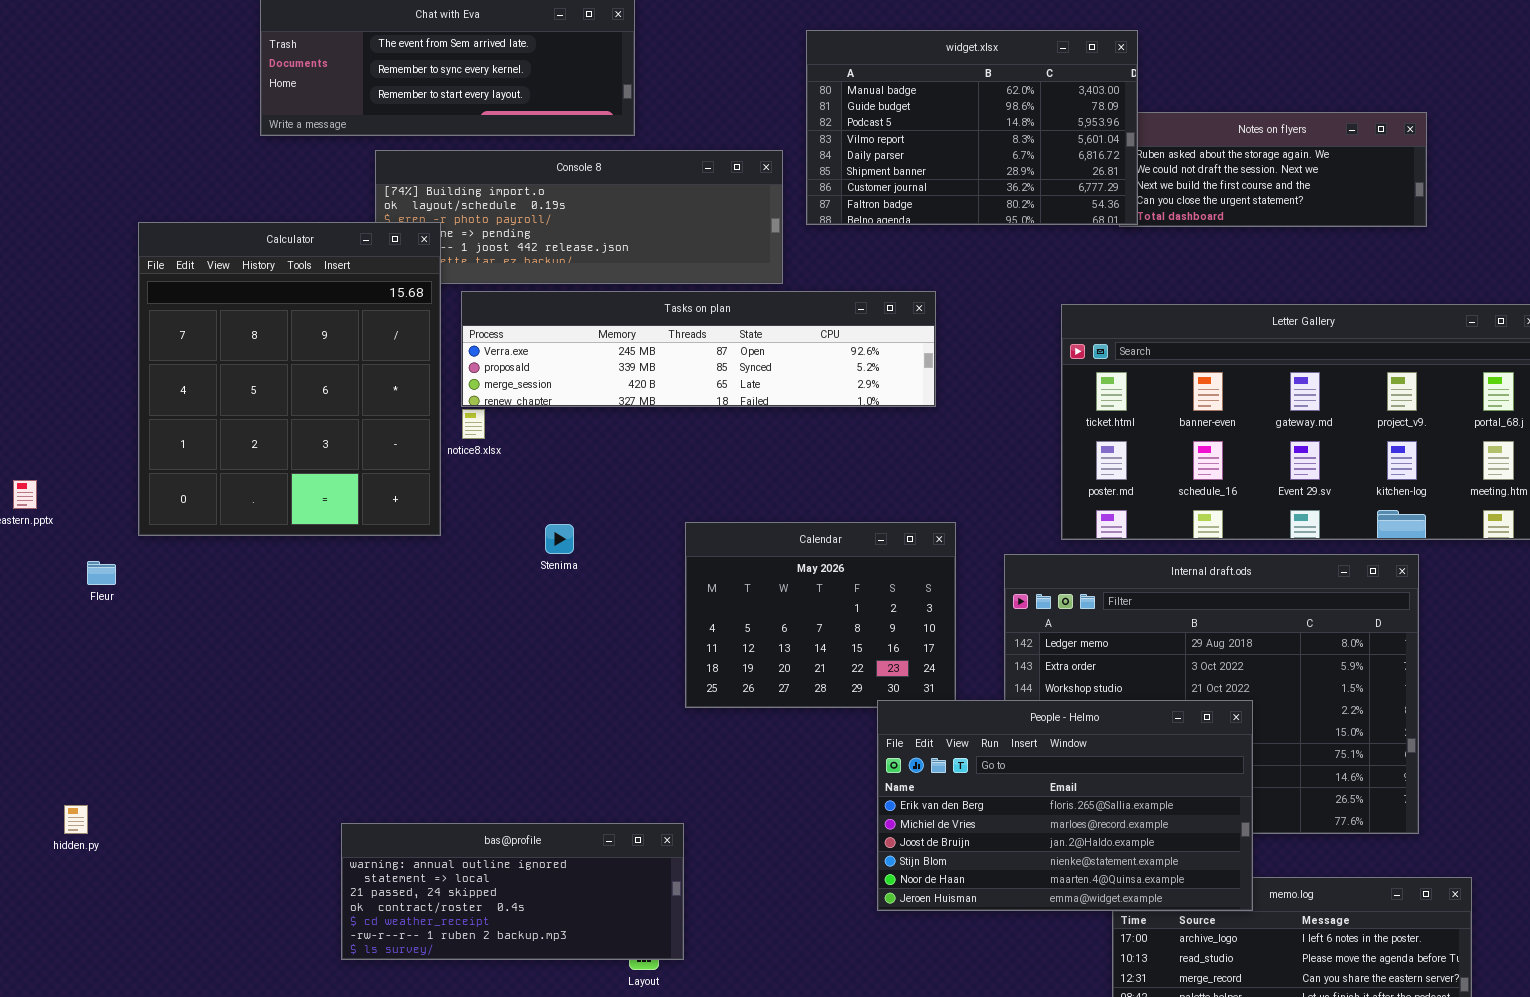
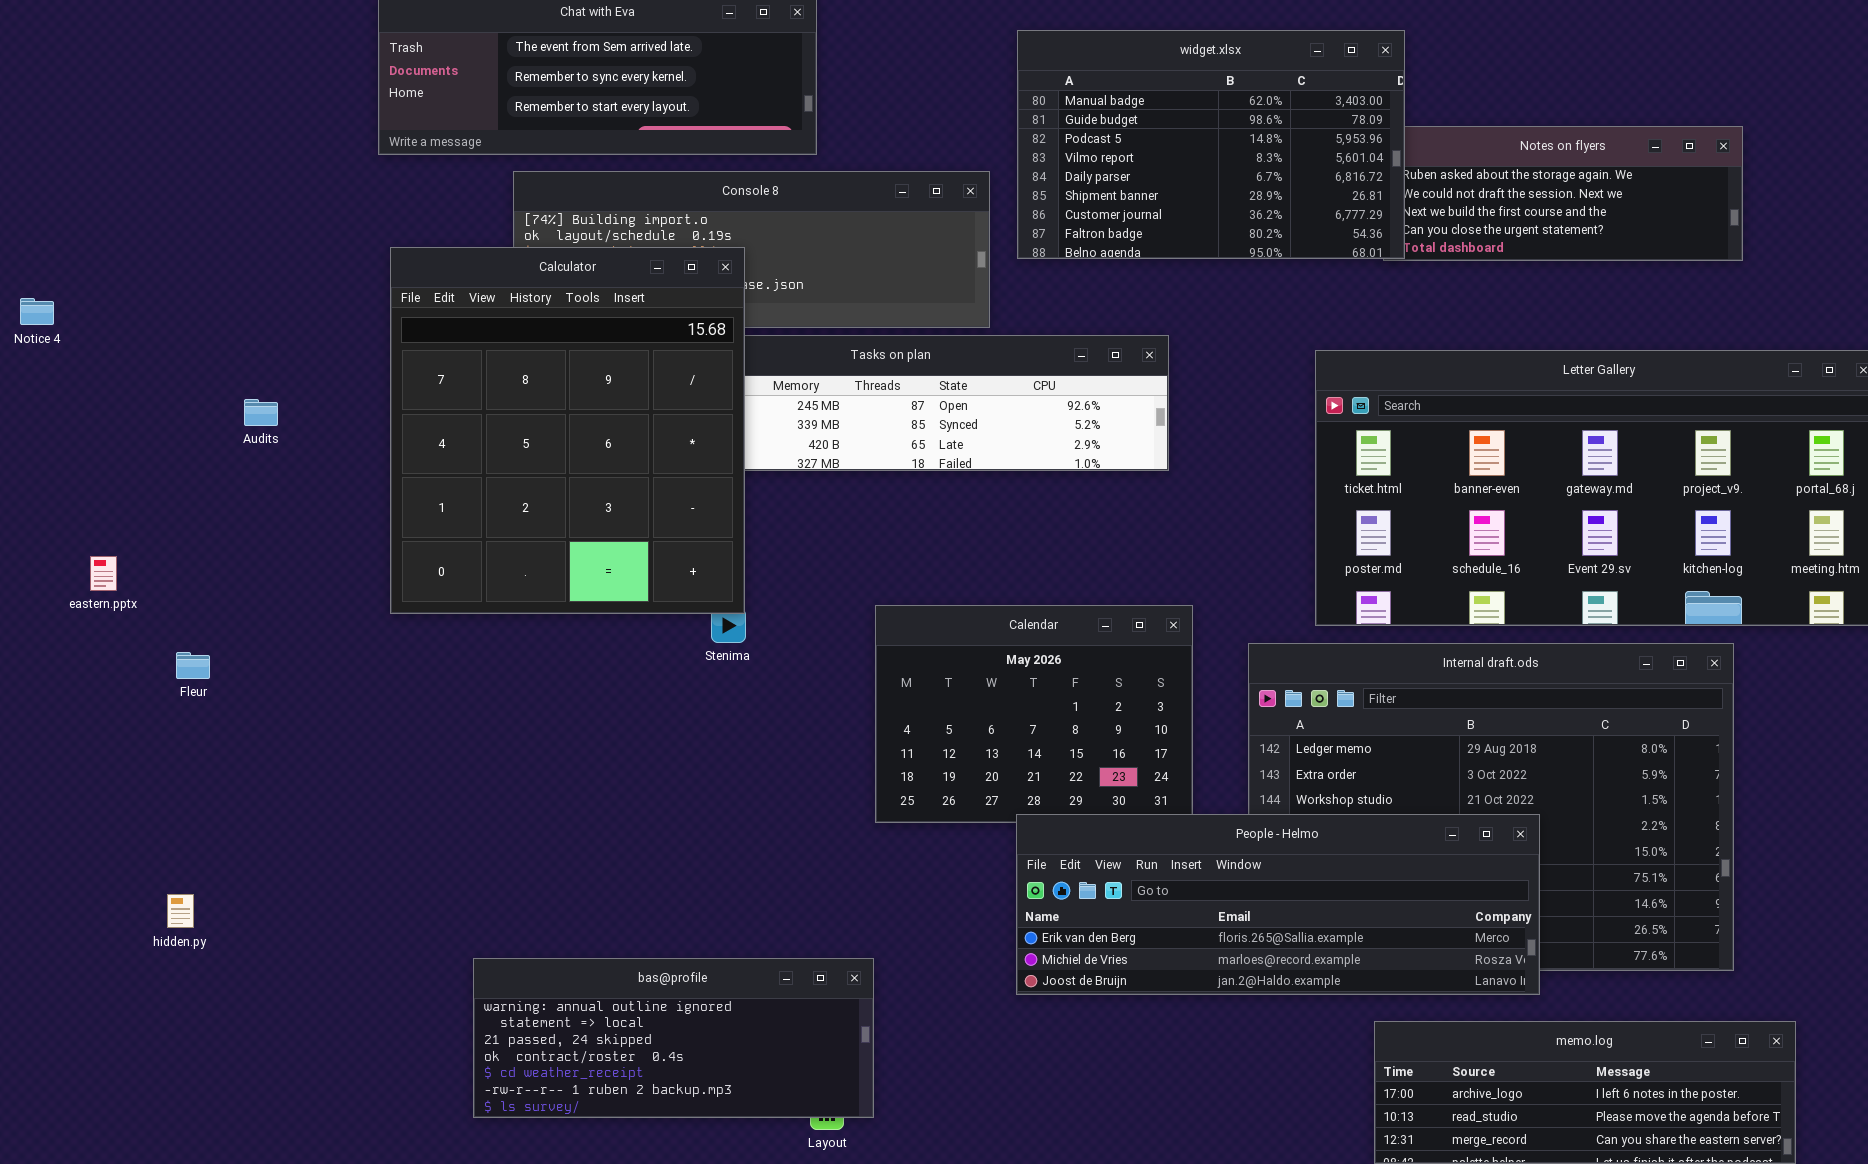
Calculator: [138,222,441,536] -> [390,247,745,614], moved
People - Helmo: [877,700,1253,911] -> [1016,814,1540,995], resized
hidden.py: [64,805,88,834] -> [167,894,194,928], moved

